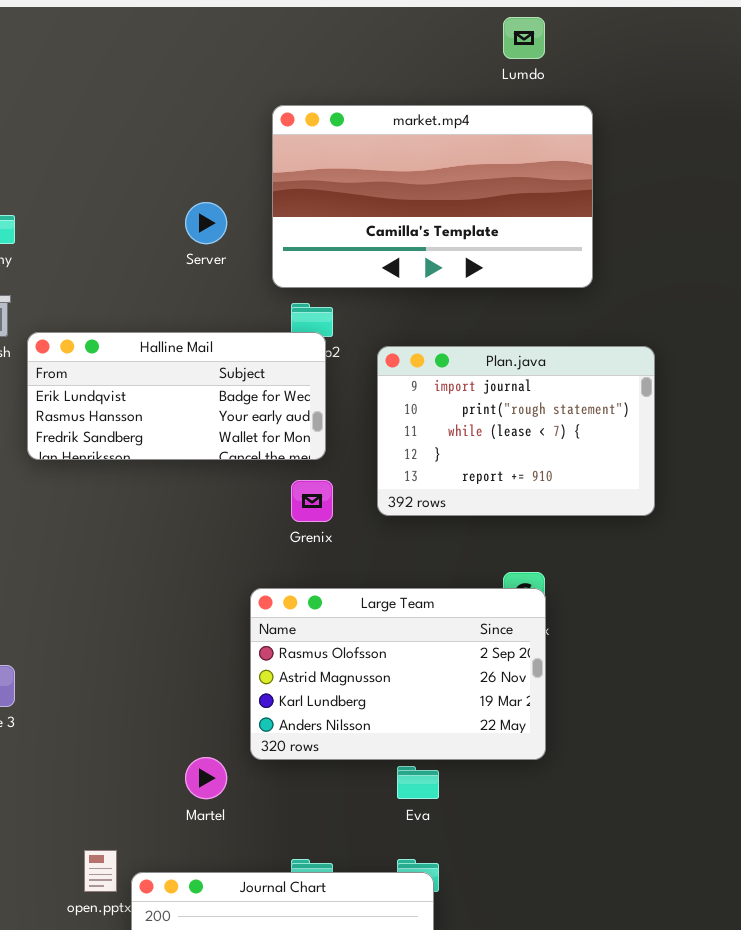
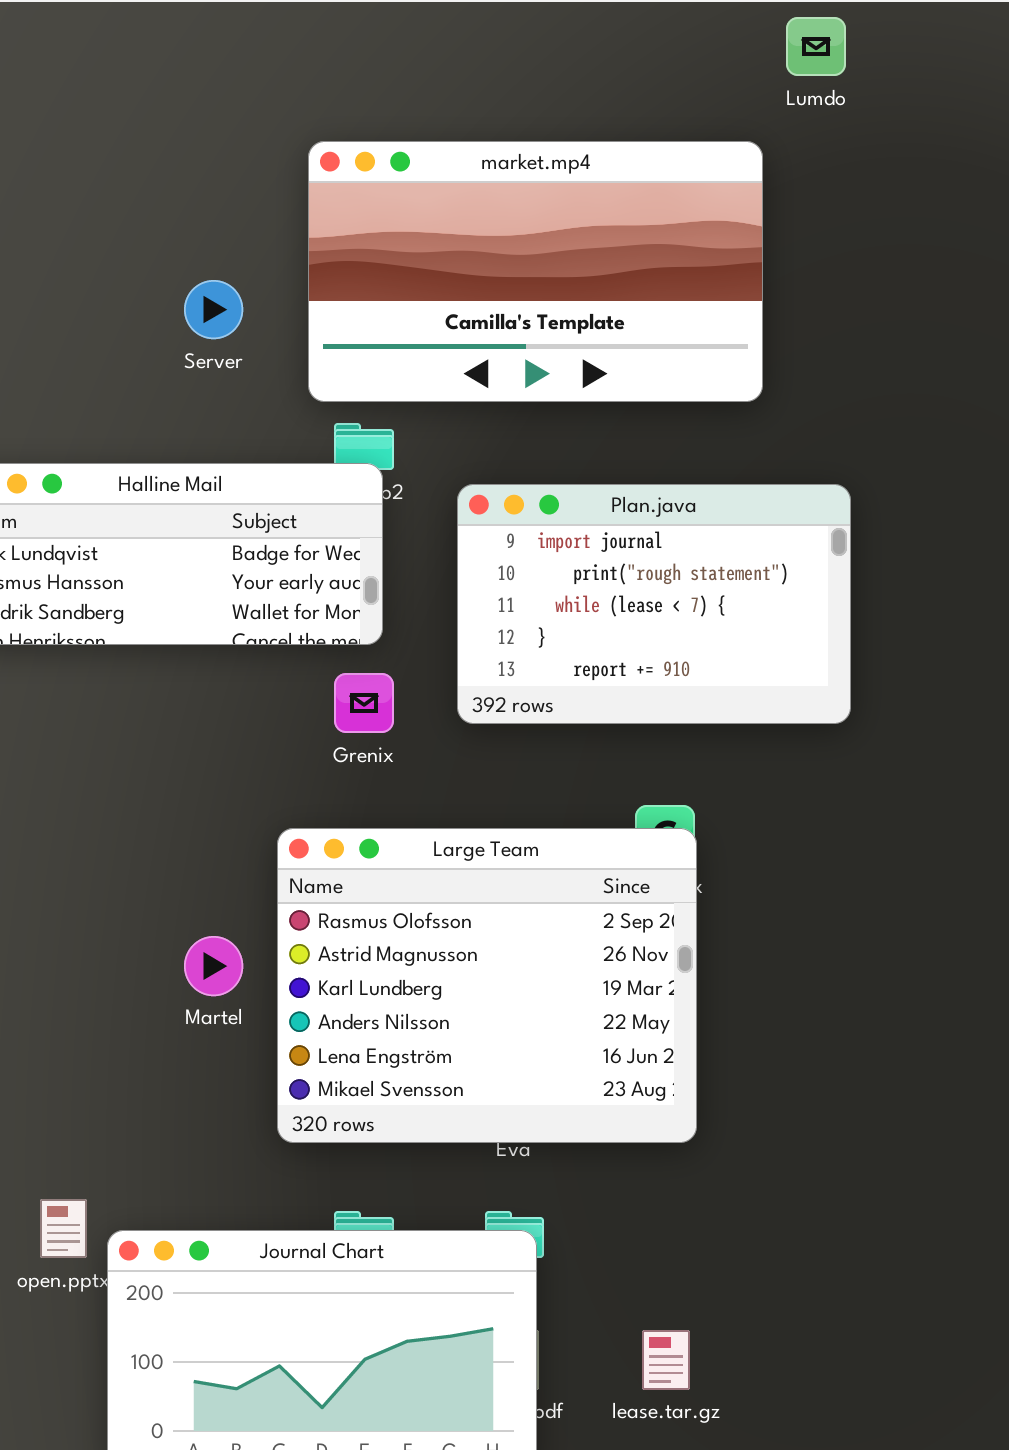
Lumdo: [503,17,545,59] -> [786,17,846,76], moved
Large Team: [250,588,546,760] -> [277,828,697,1143], resized
Martel: [185,757,227,799] -> [184,936,243,996], moved

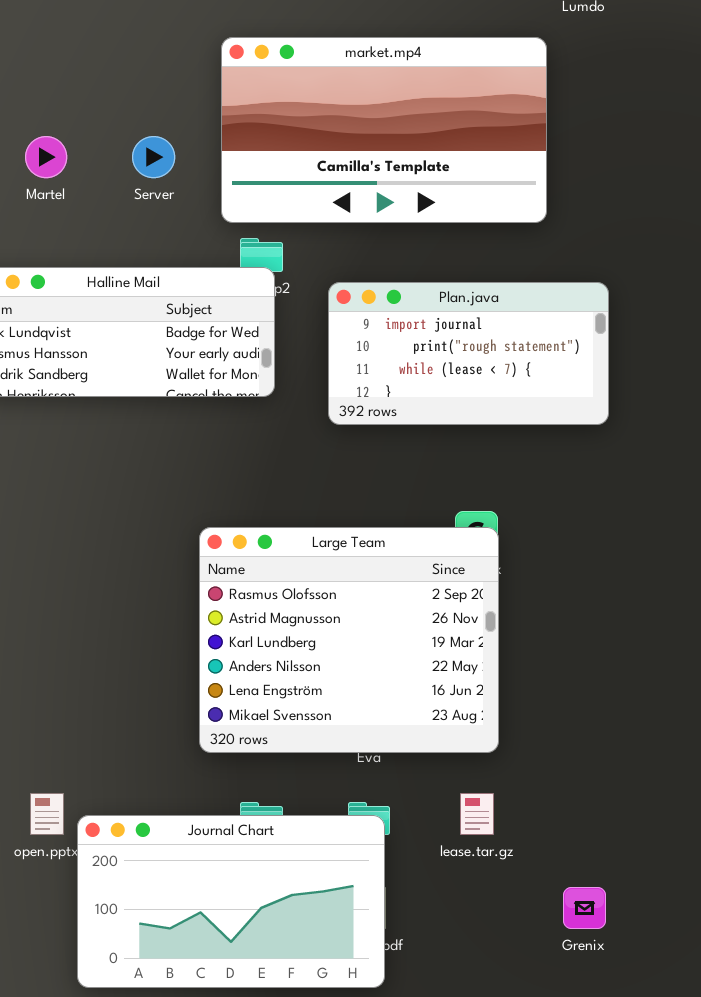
Plan.java: [457,484,851,724] -> [328,282,609,425], resized
Grenix: [334,673,394,733] -> [563,887,606,929], moved
Martel: [184,936,243,996] -> [25,136,67,178], moved
lease.tar.gz: [642,1330,690,1390] -> [460,793,494,835], moved

